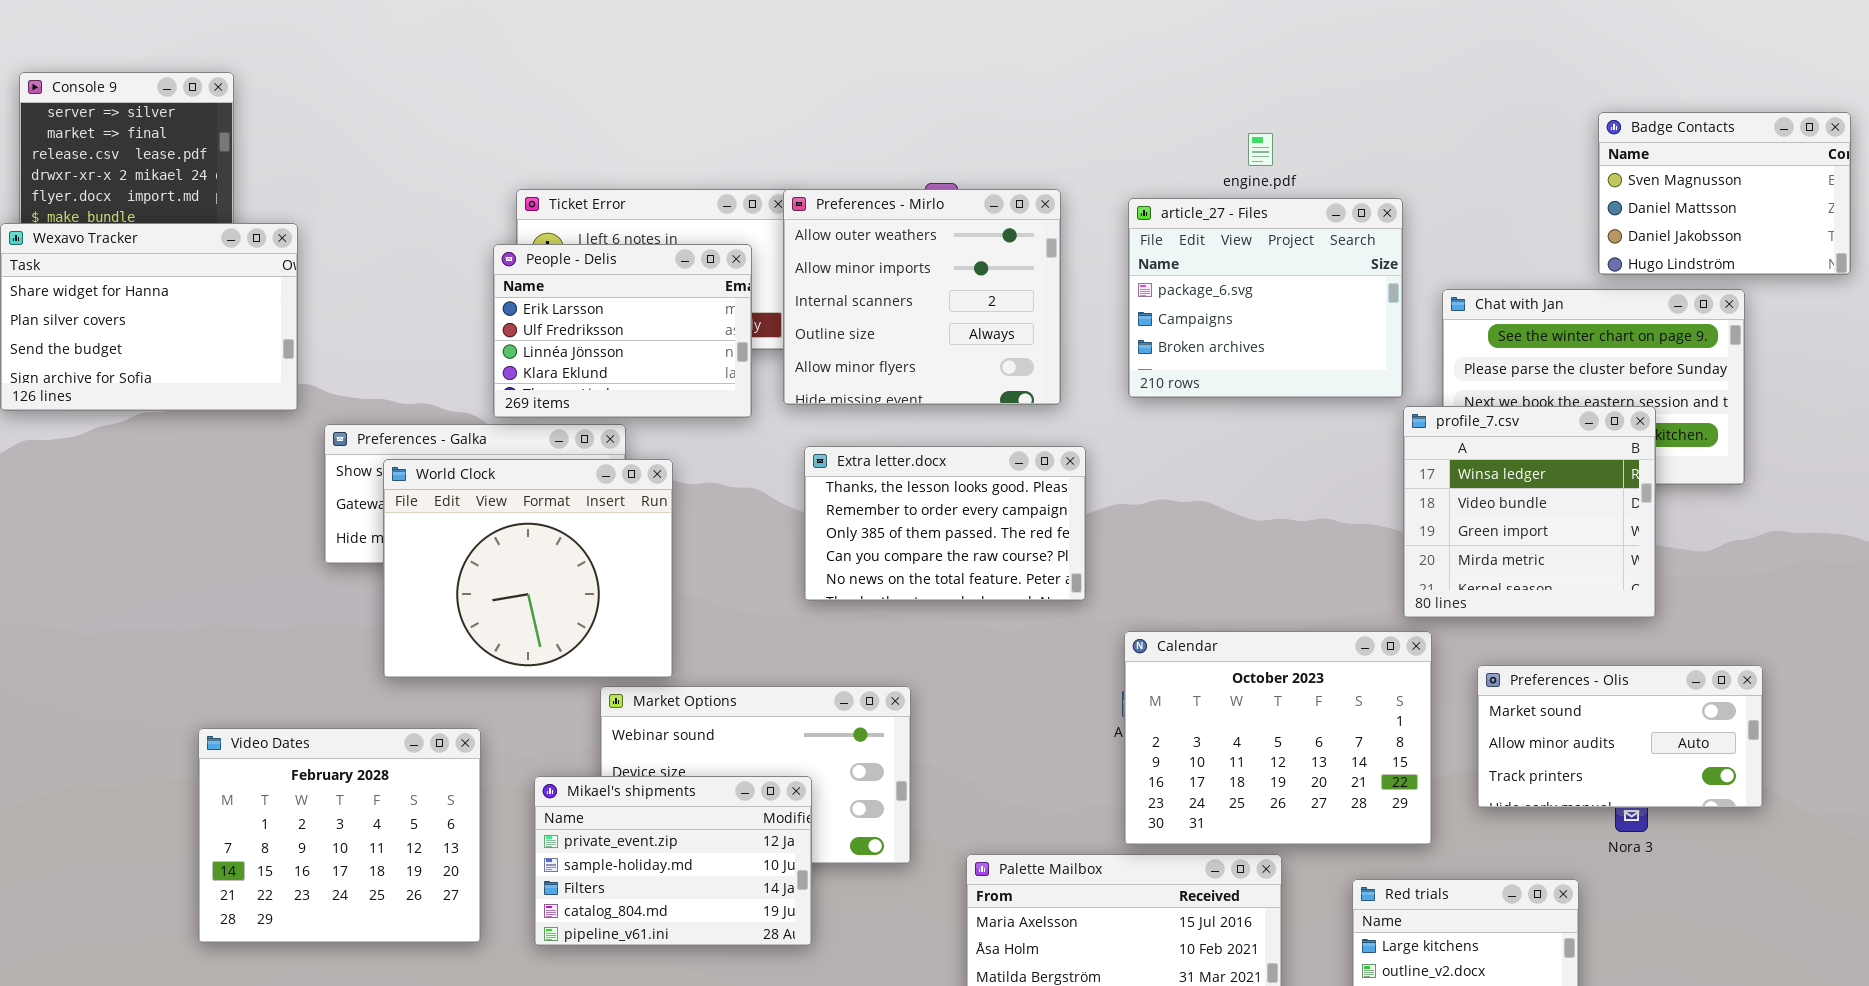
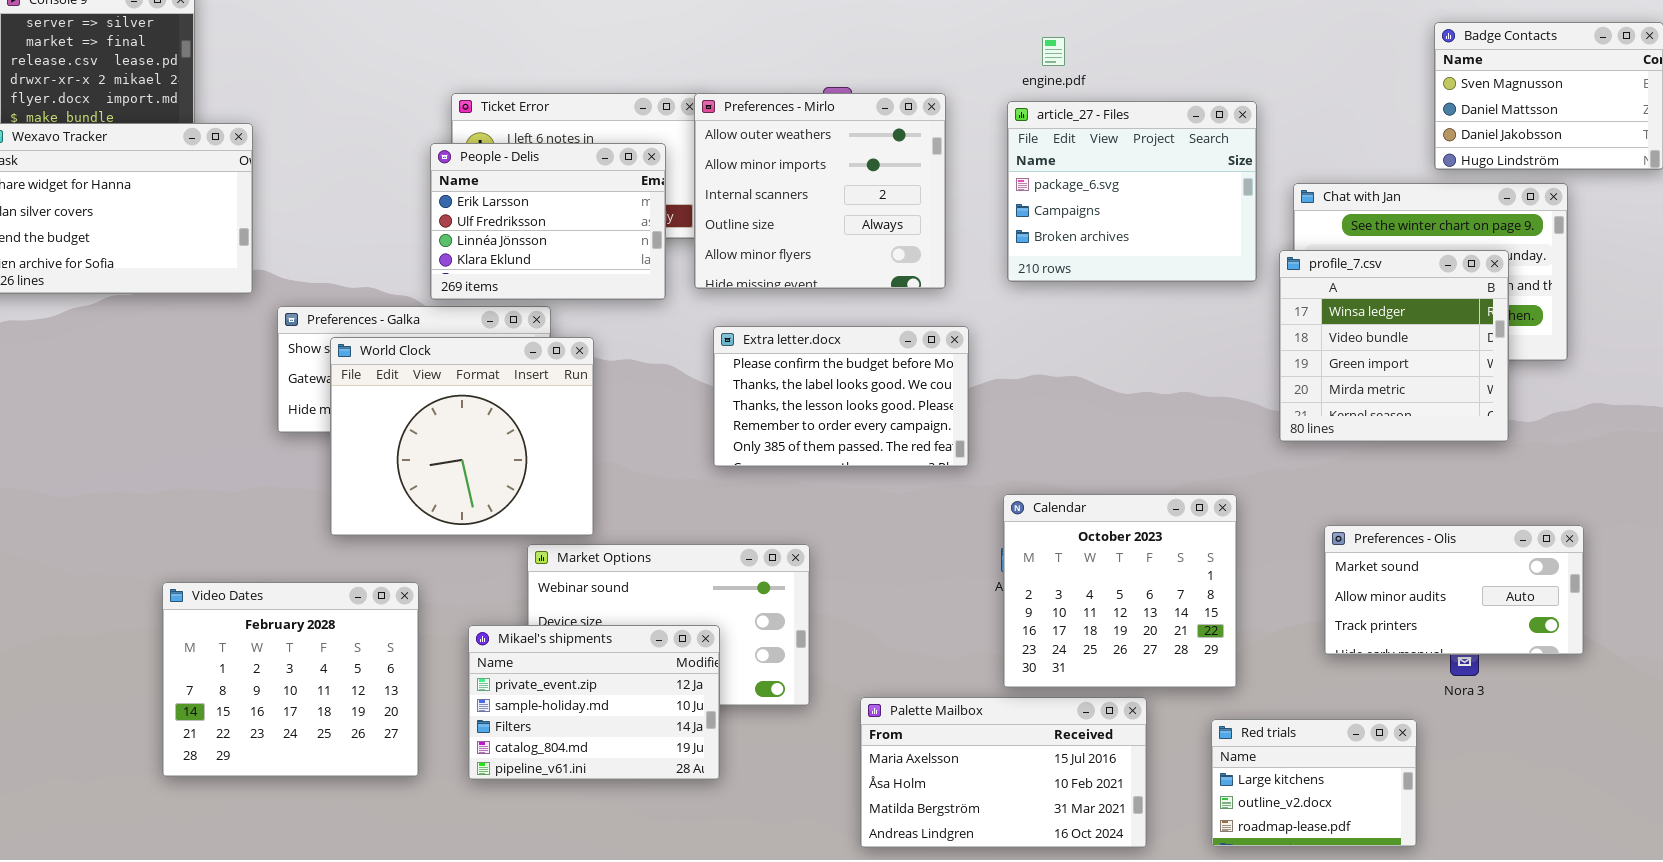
engine.pdf: [1248,133,1273,166] -> [1042,37,1065,66], moved
profile_7.csv: [1403,406,1656,618] -> [1279,250,1509,442], moved
Extra letter.docx: [804,446,1086,601] -> [713,326,969,467], scrolled up 2 rows
Calendar: [1124,631,1432,845] -> [1003,494,1237,688], resized

